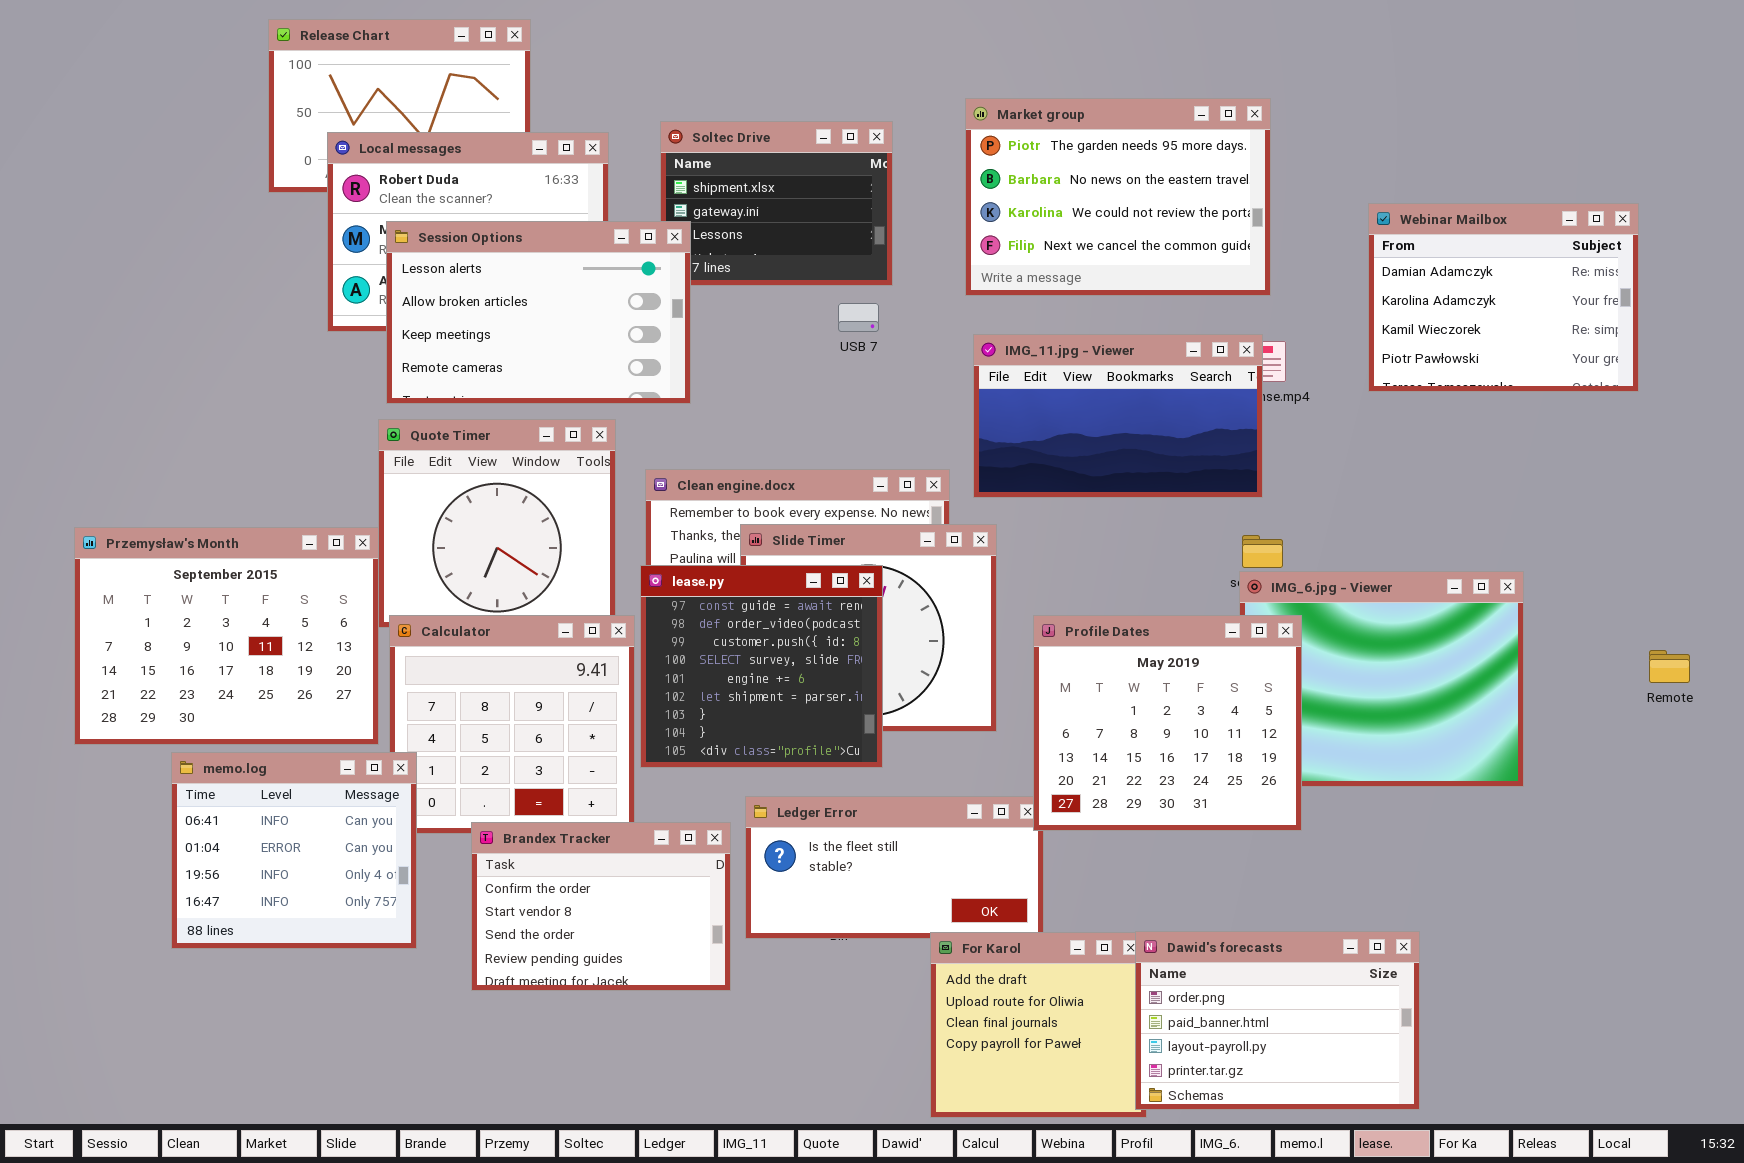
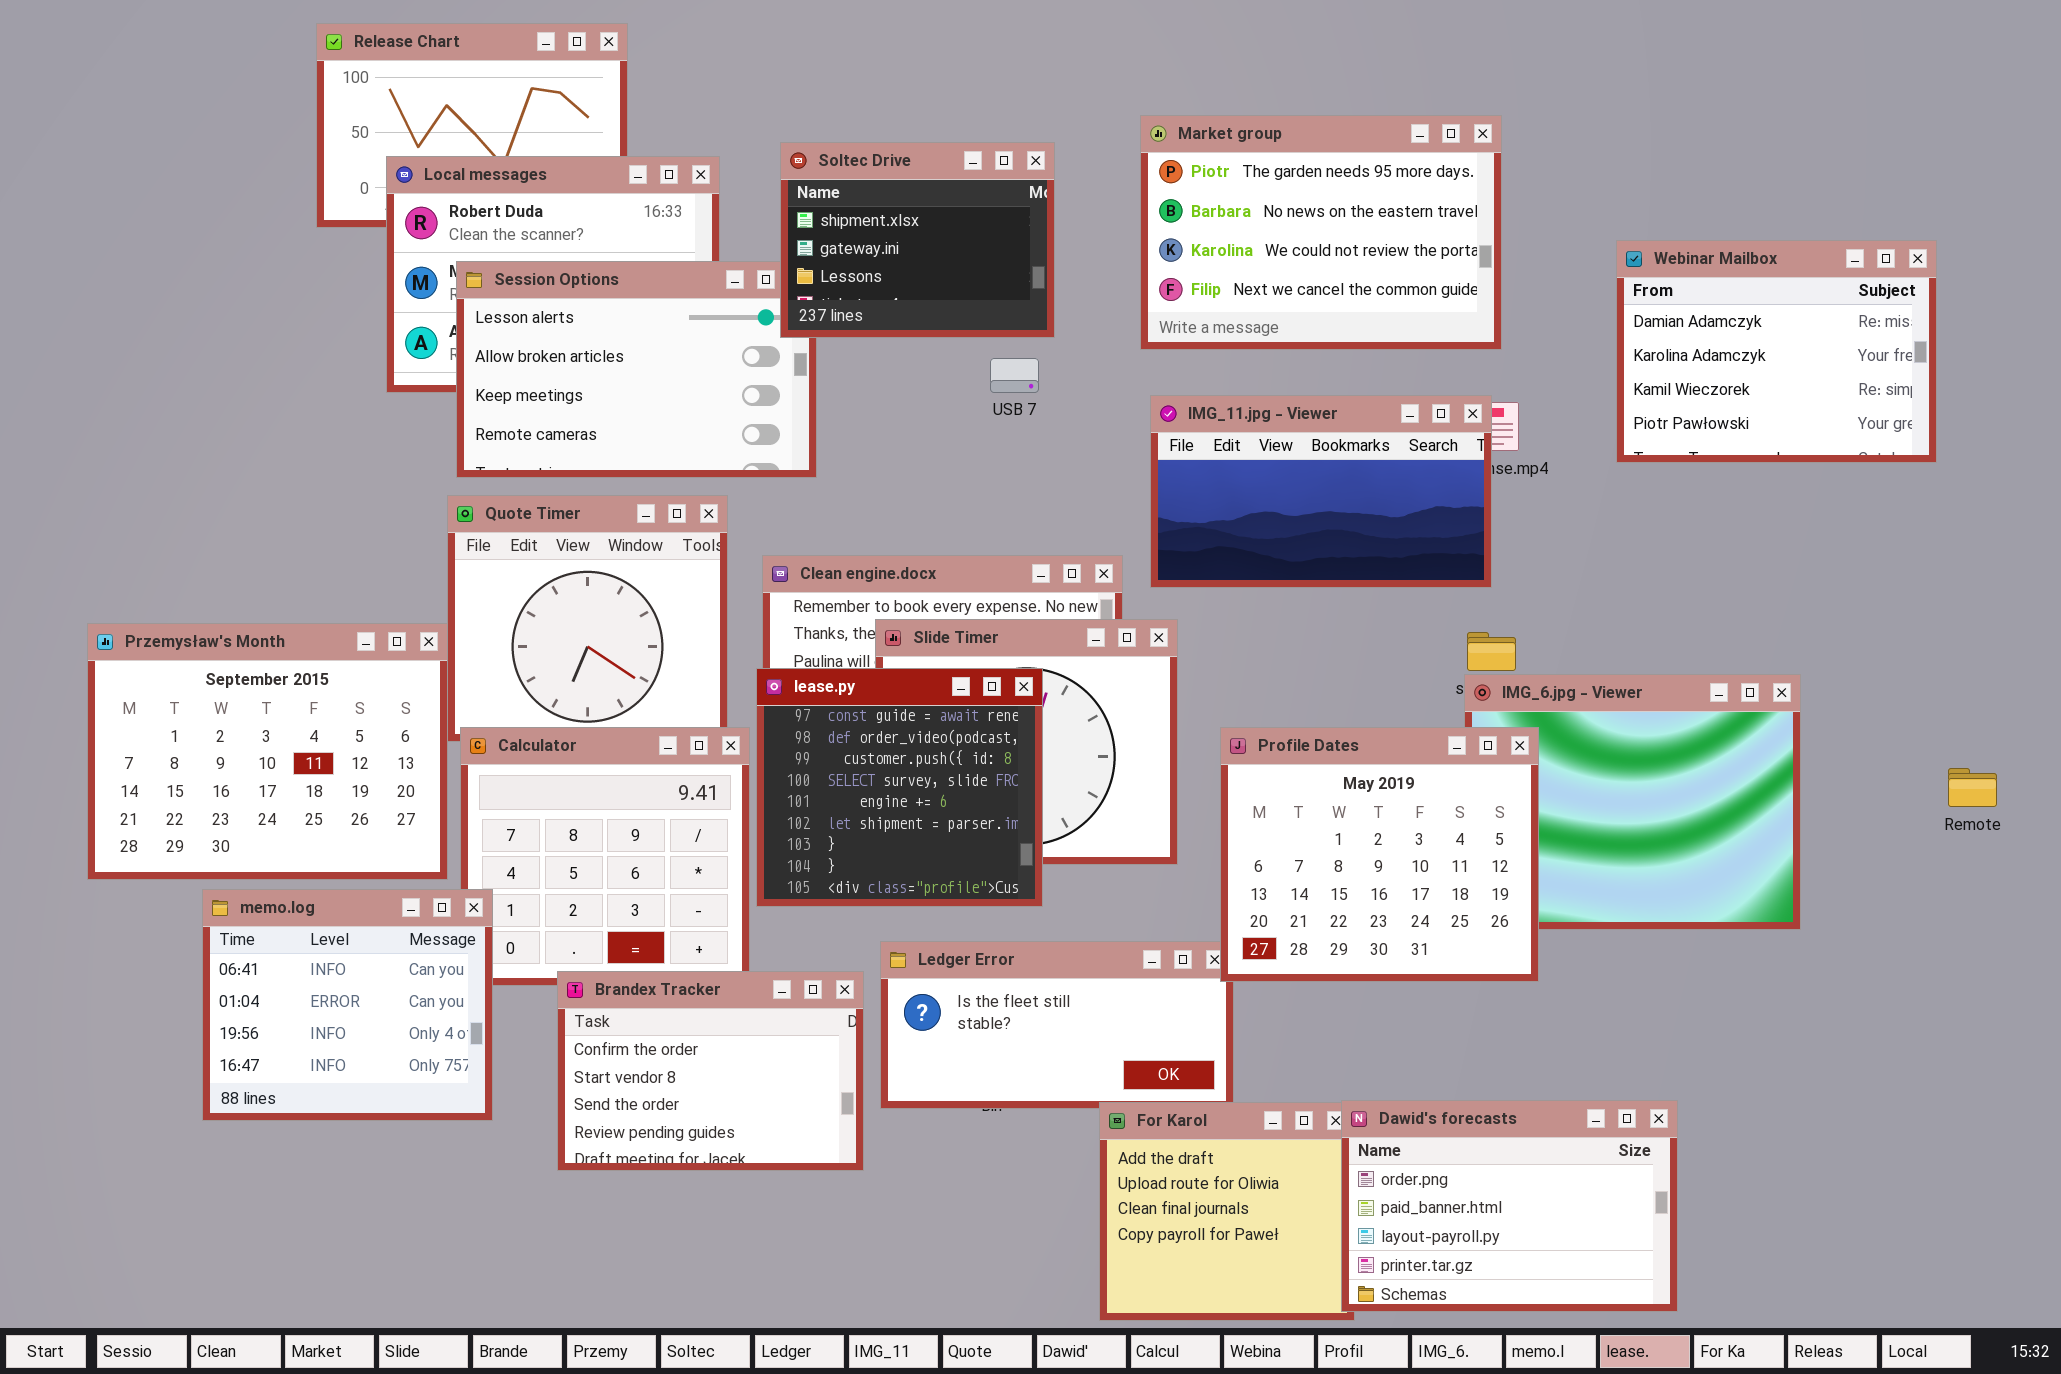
Soltec Drive: [660,121,893,286] -> [780,142,1055,338], raised

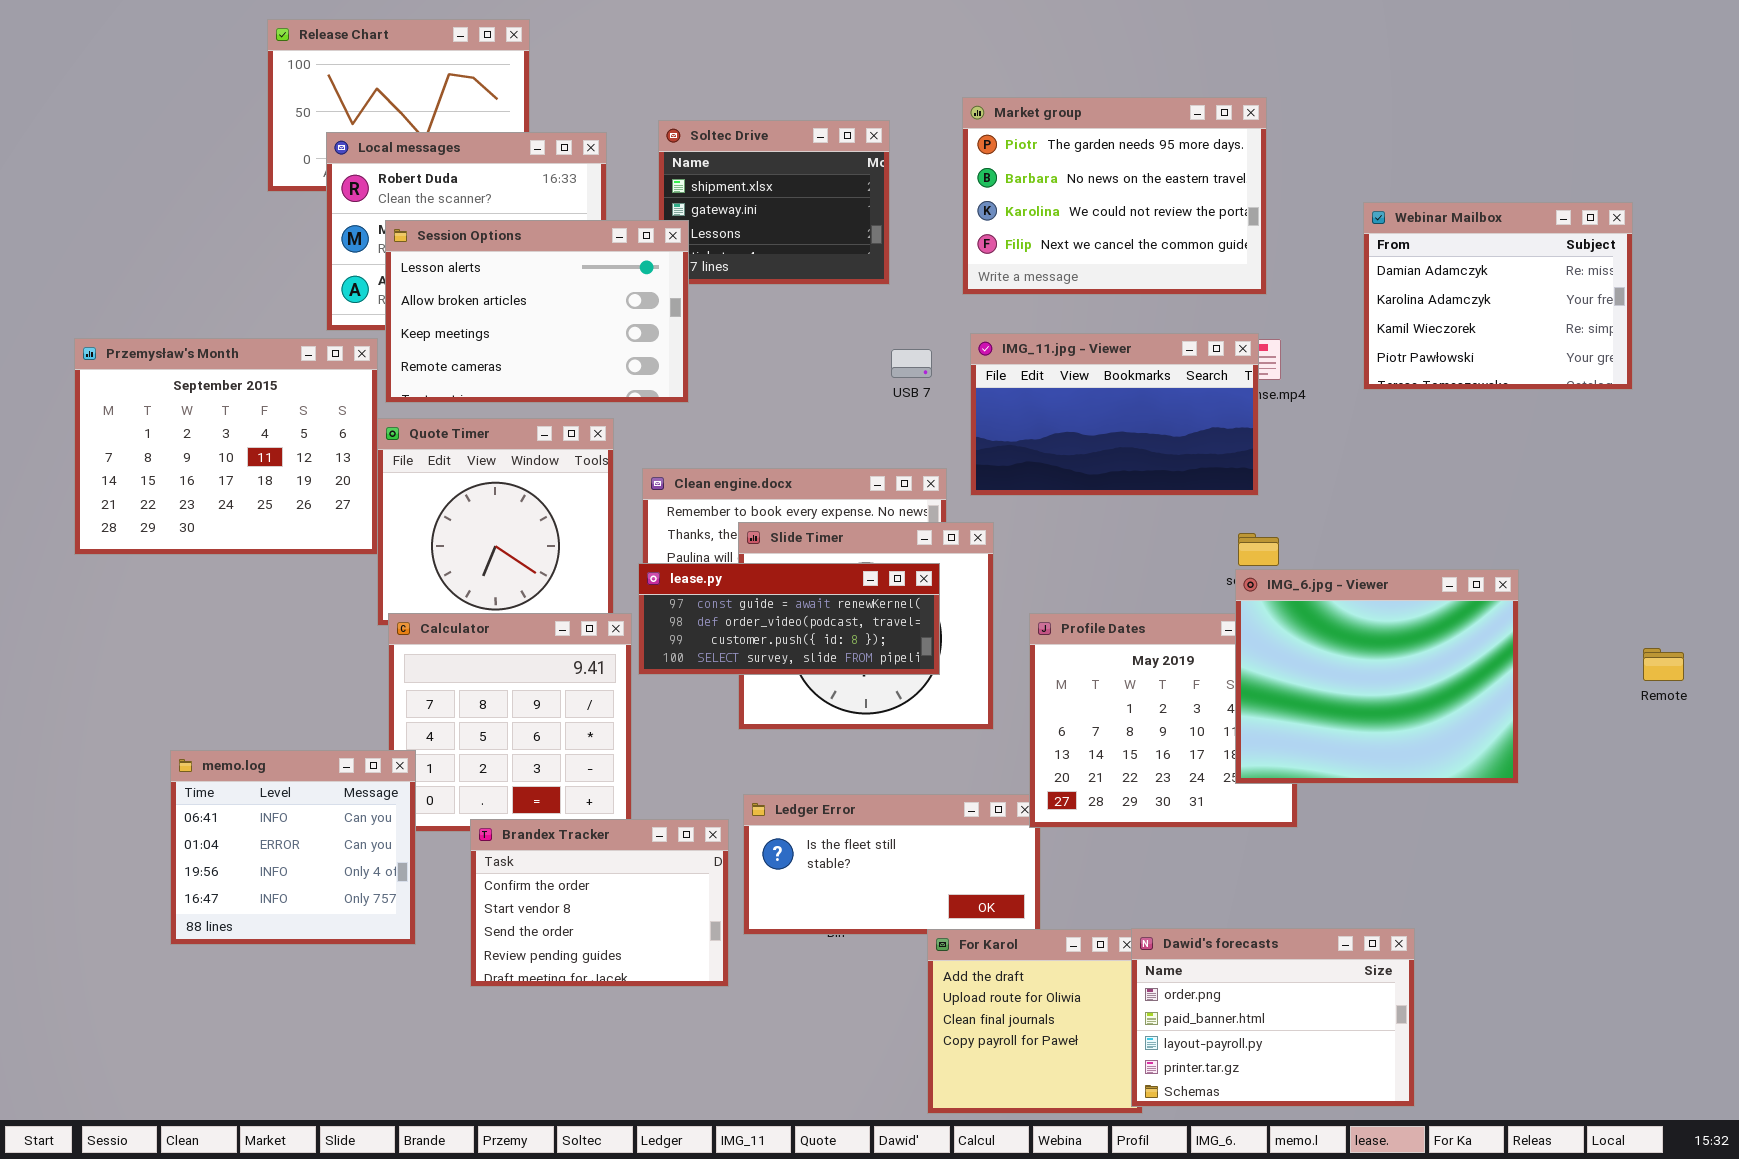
Session Options: [456,261,817,478] -> [385,220,689,403], raised
USB 7: [990,358,1039,393] -> [891,349,932,378], moved
Przemysław's Month: [87,623,448,880] -> [74,338,378,555], moved
lease.py: [756,668,1043,907] -> [638,563,940,675], resized
IMG_6.jpg - Viewer: [1464,674,1801,930] -> [1235,569,1519,784], raised

